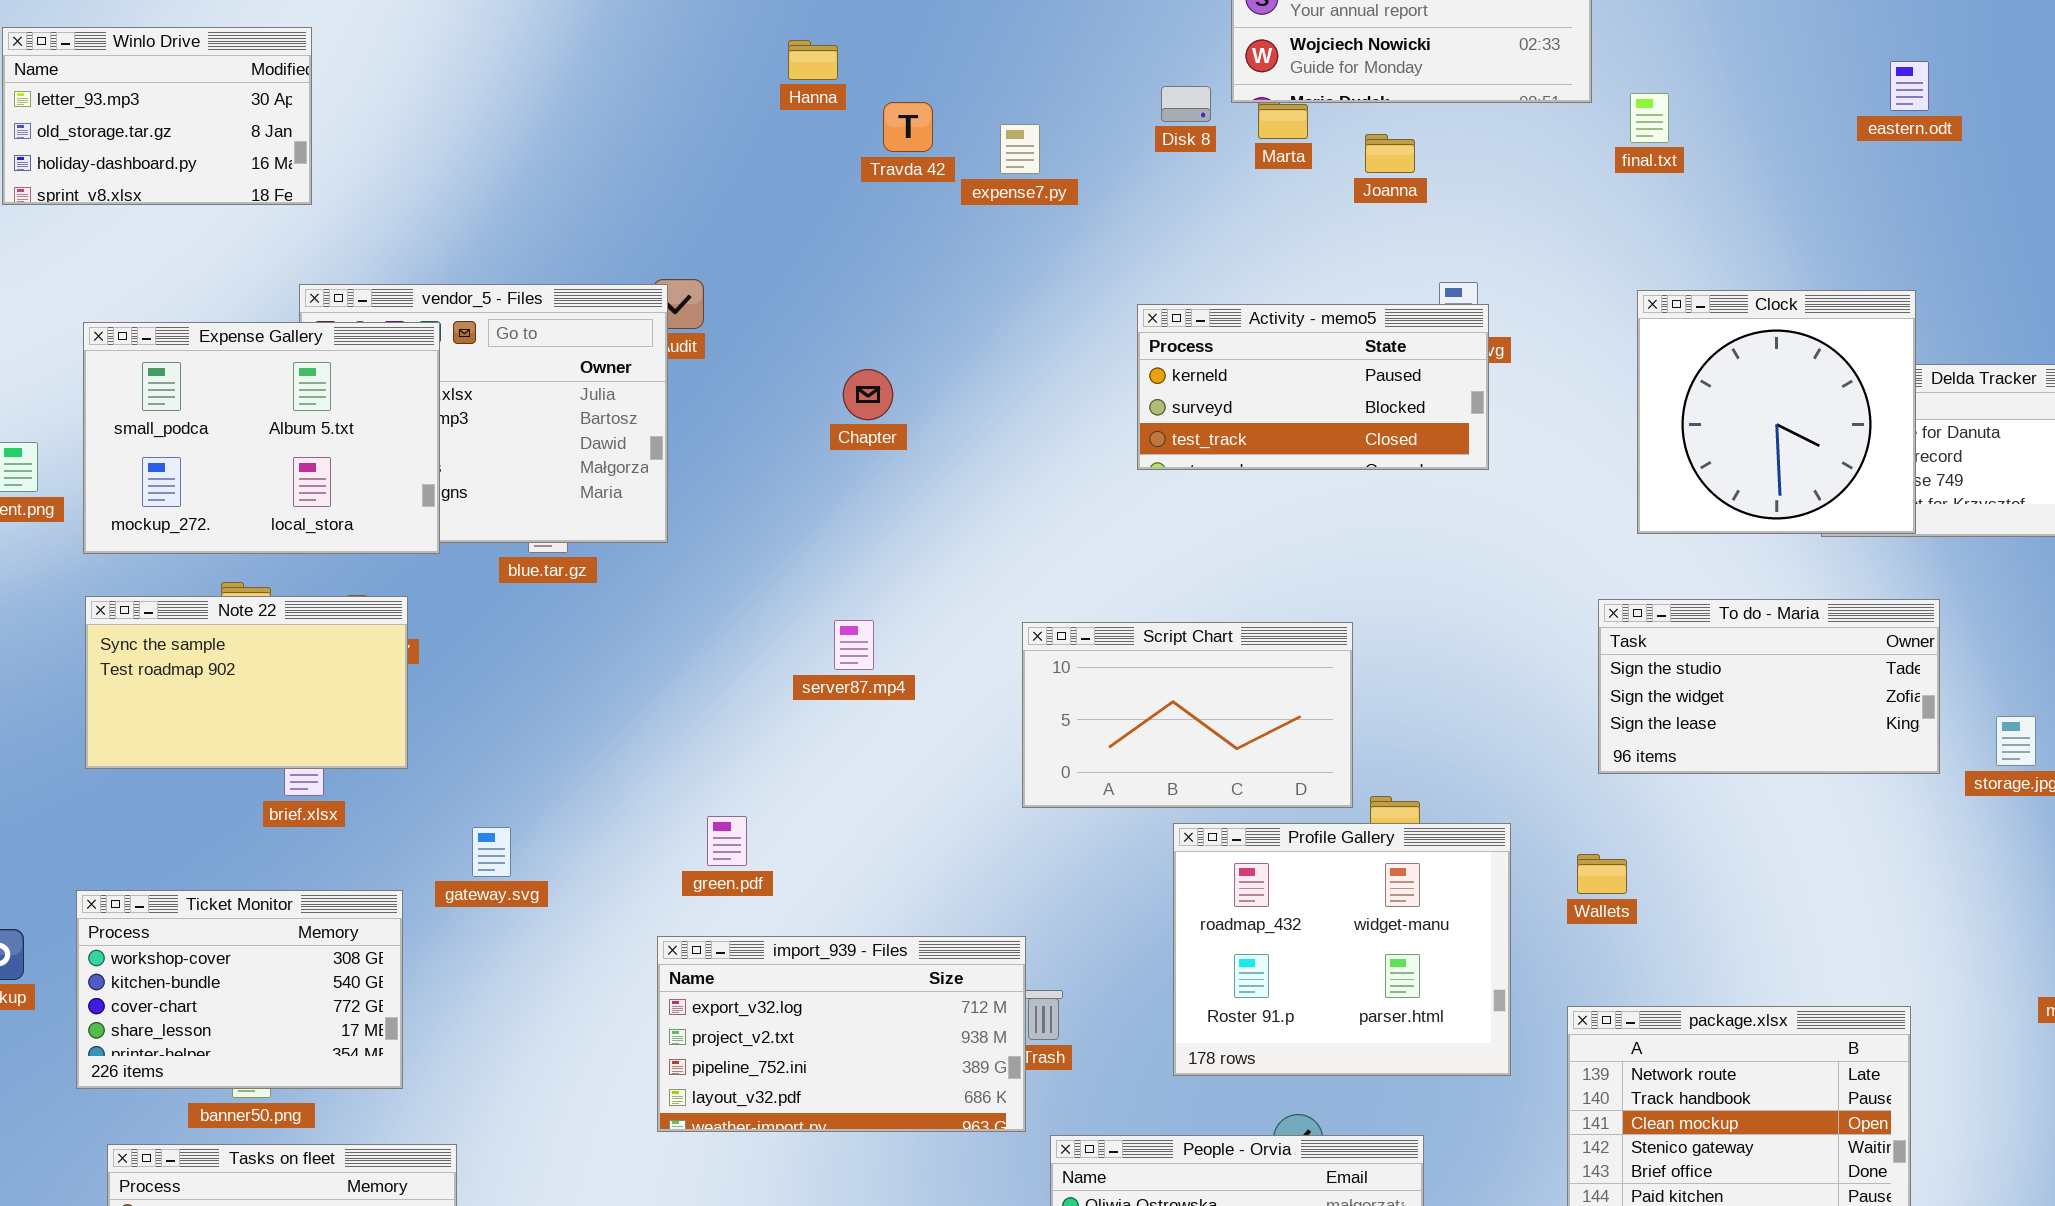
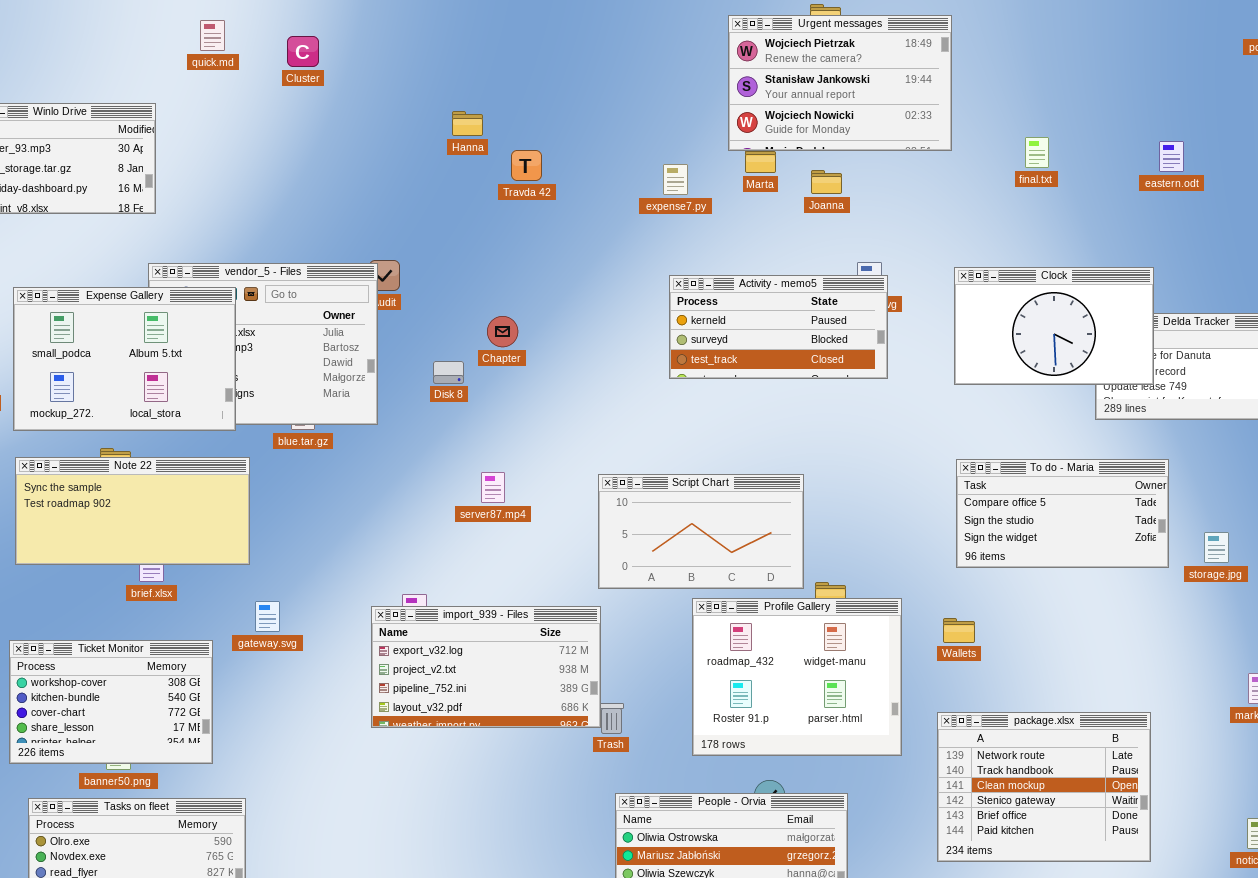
eastern.odt: [1890,61,1929,111] -> [1159,141,1184,172], moved
Disk 8: [1161,86,1211,122] -> [433,361,464,384], moved
final.txt: [1630,93,1669,143] -> [1025,137,1049,168], moved
expense7.py: [1000,124,1040,174] -> [663,164,688,195], moved
Clock: [1637,290,1916,534] -> [954,267,1154,385], resized
Note 22: [85,596,408,769] -> [15,457,250,565], resized
To do - Maria: [1598,599,1940,774] -> [956,459,1169,568], scrolled up 1 row
import_939 - Files: [657,936,1026,1132] -> [371,606,601,728], moved

